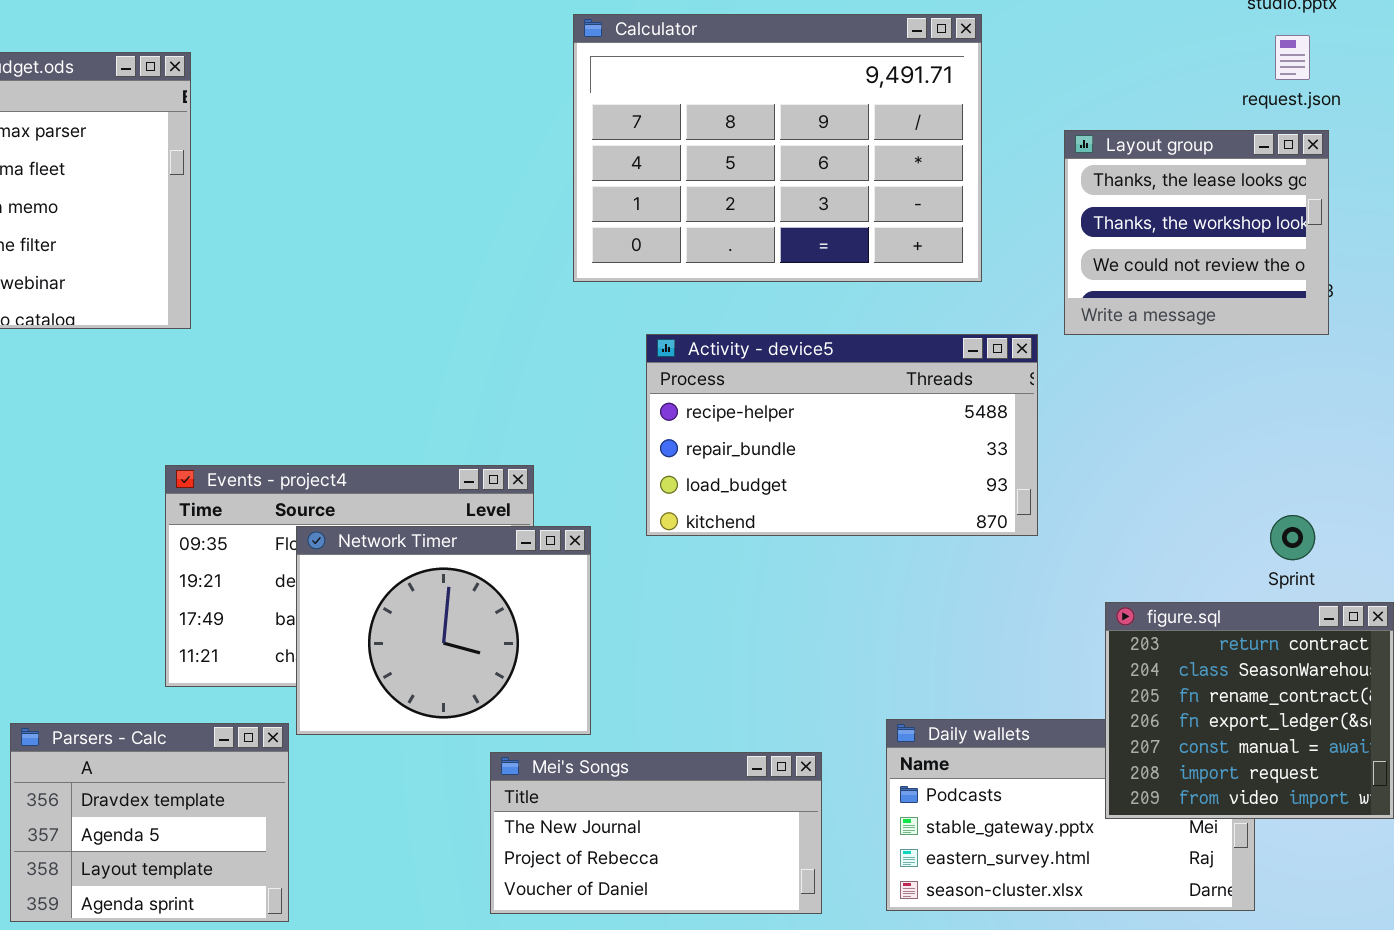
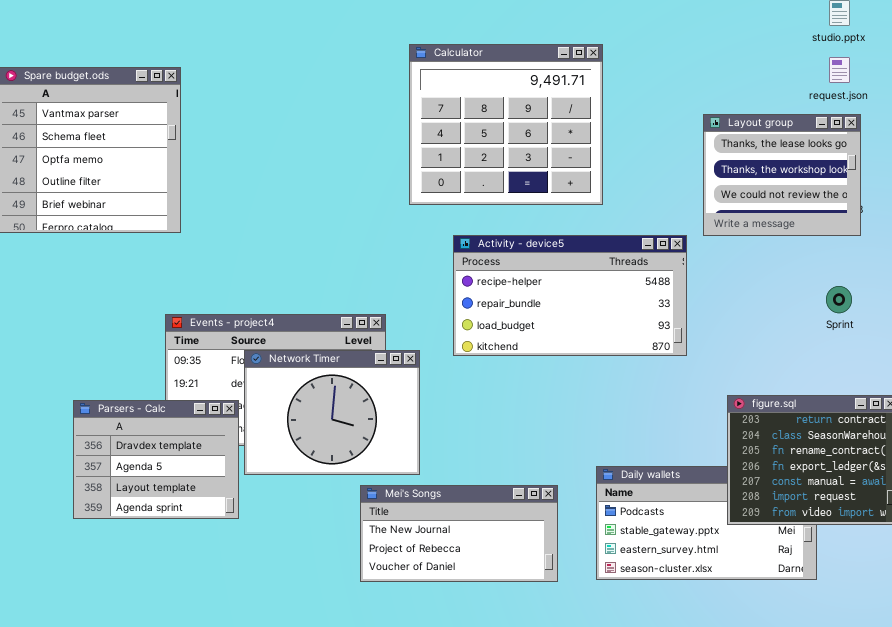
Calculator: [573,14,982,282] -> [409,44,603,205], resized
Sprint: [1270,515,1315,560] -> [826,286,852,313], moved
Parsers - Calc: [10,723,289,922] -> [73,400,239,519], moved

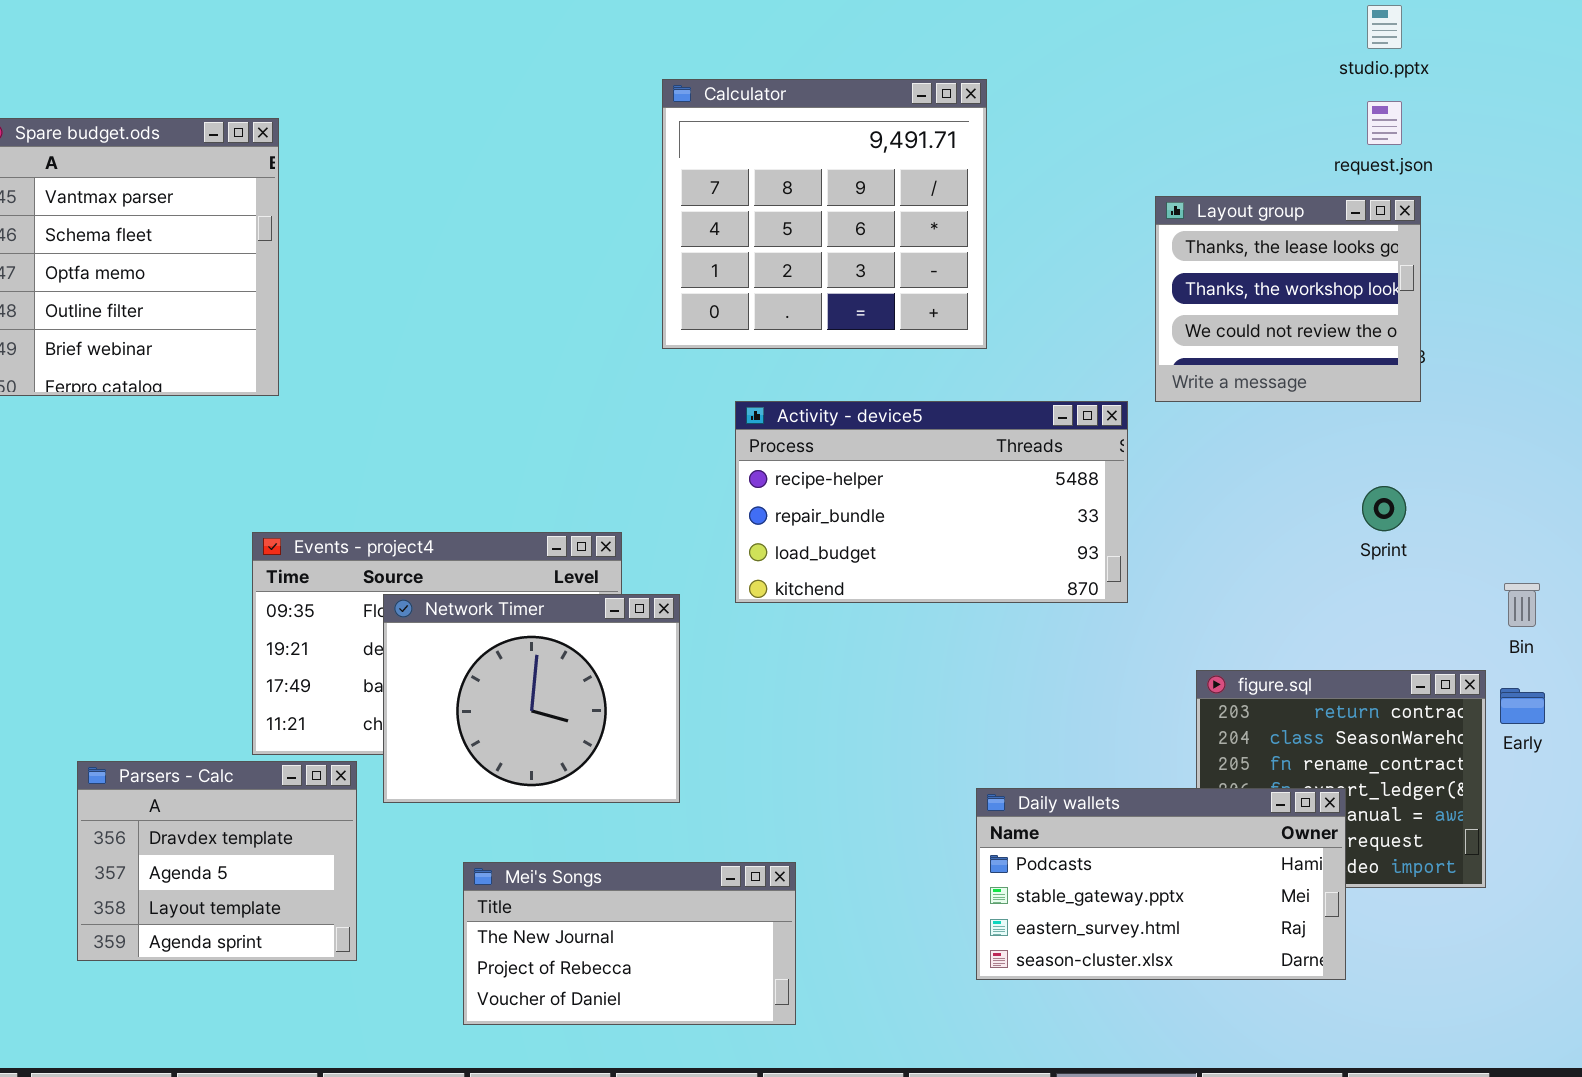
Parsers - Calc: [73,400,239,519] -> [77,761,357,961], moved
Daily wallets: [596,466,817,580] -> [976,788,1346,980], raised
Mei's Songs: [360,485,558,582] -> [463,862,796,1025], moved

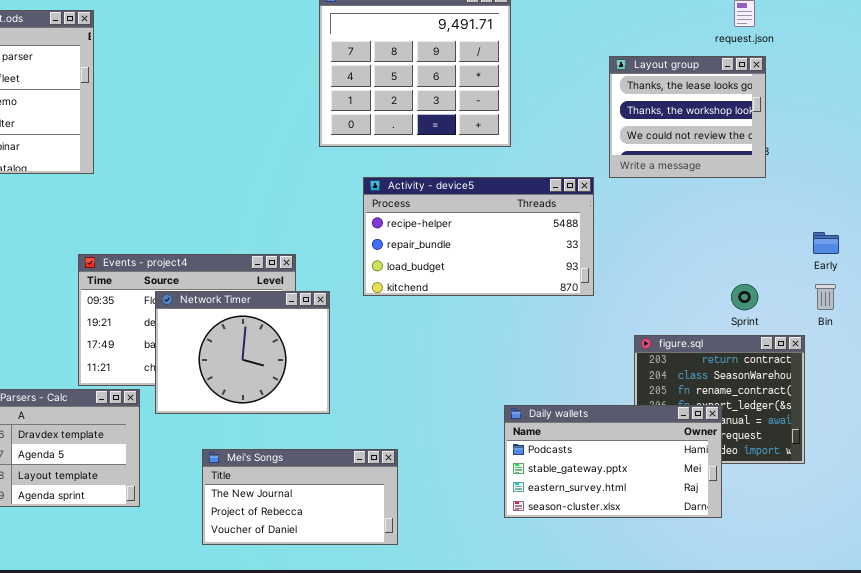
Sprint: [1362,486,1406,531] -> [731,284,758,310], moved
Early: [1500,688,1545,724] -> [813,232,839,254], moved

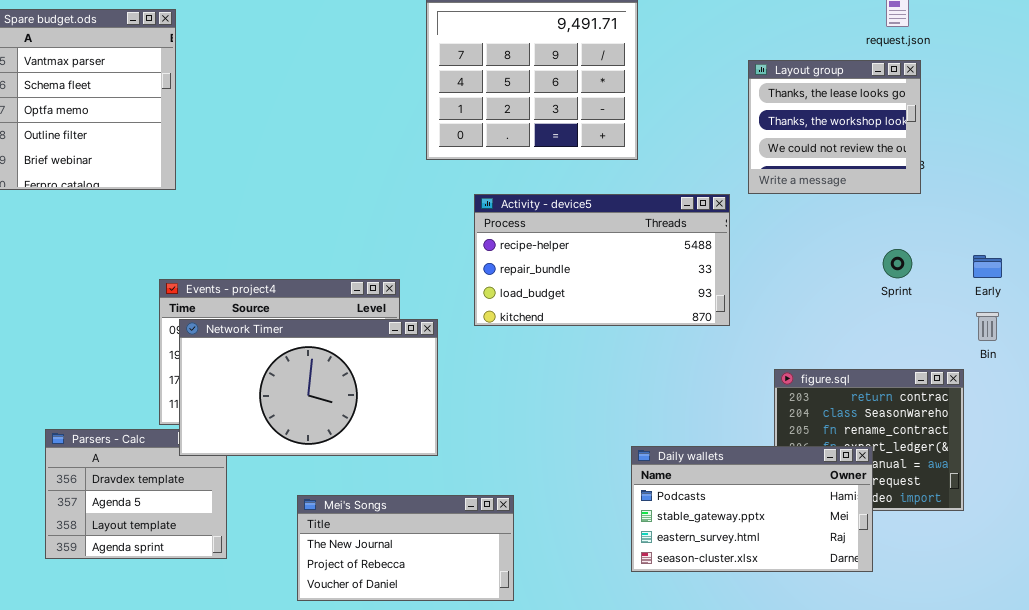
Sprint: [731,284,758,310] -> [883,249,912,278], moved
Network Timer: [155,291,330,414] -> [179,319,438,456], resized

